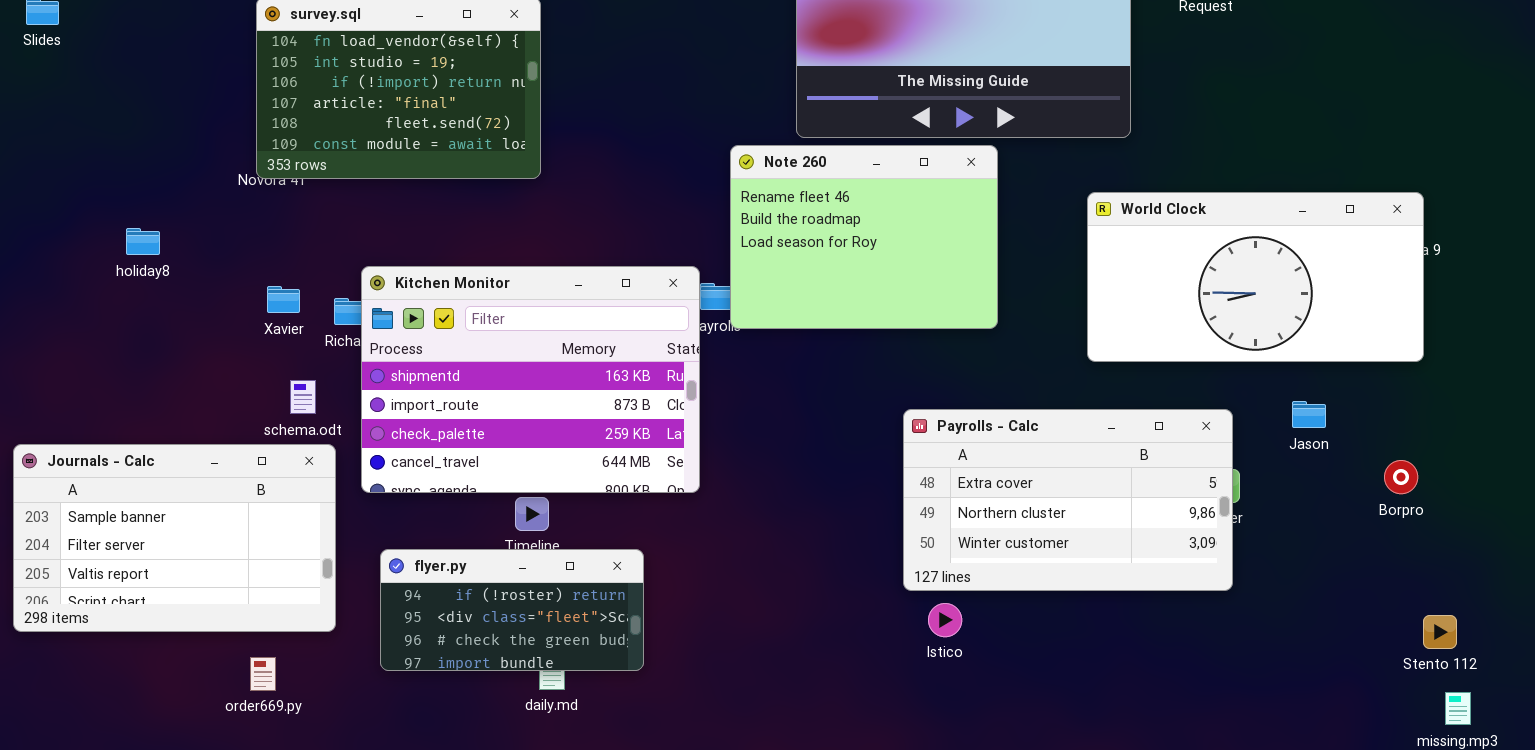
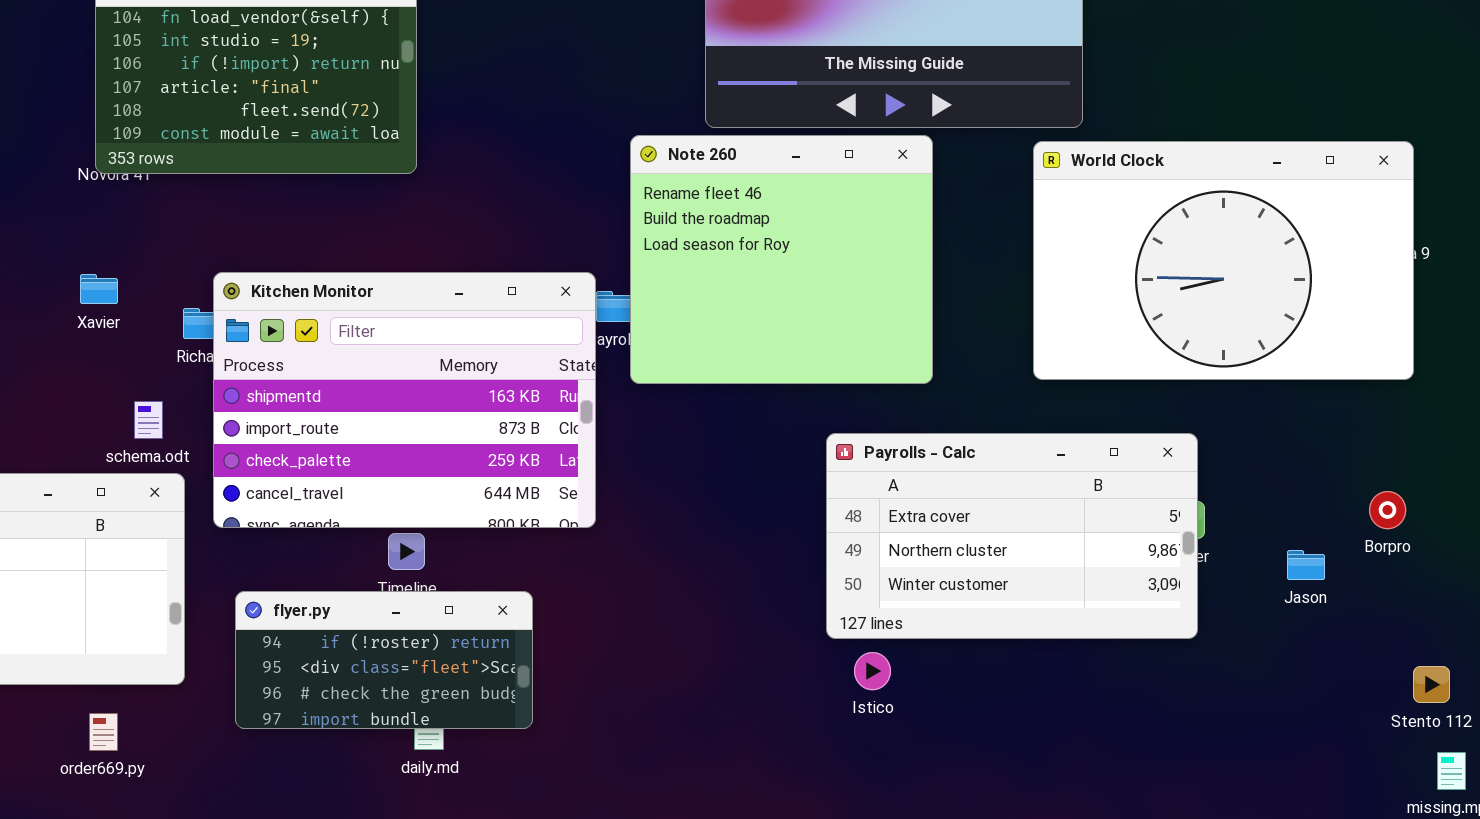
Note 260: [730,145,998,329] -> [630,135,933,384], resized
World Clock: [1087,192,1424,362] -> [1033,141,1414,380], resized
Xavier: [267,286,300,313] -> [80,274,118,304], moved
Jason: [1292,401,1326,428] -> [1287,550,1325,580], moved

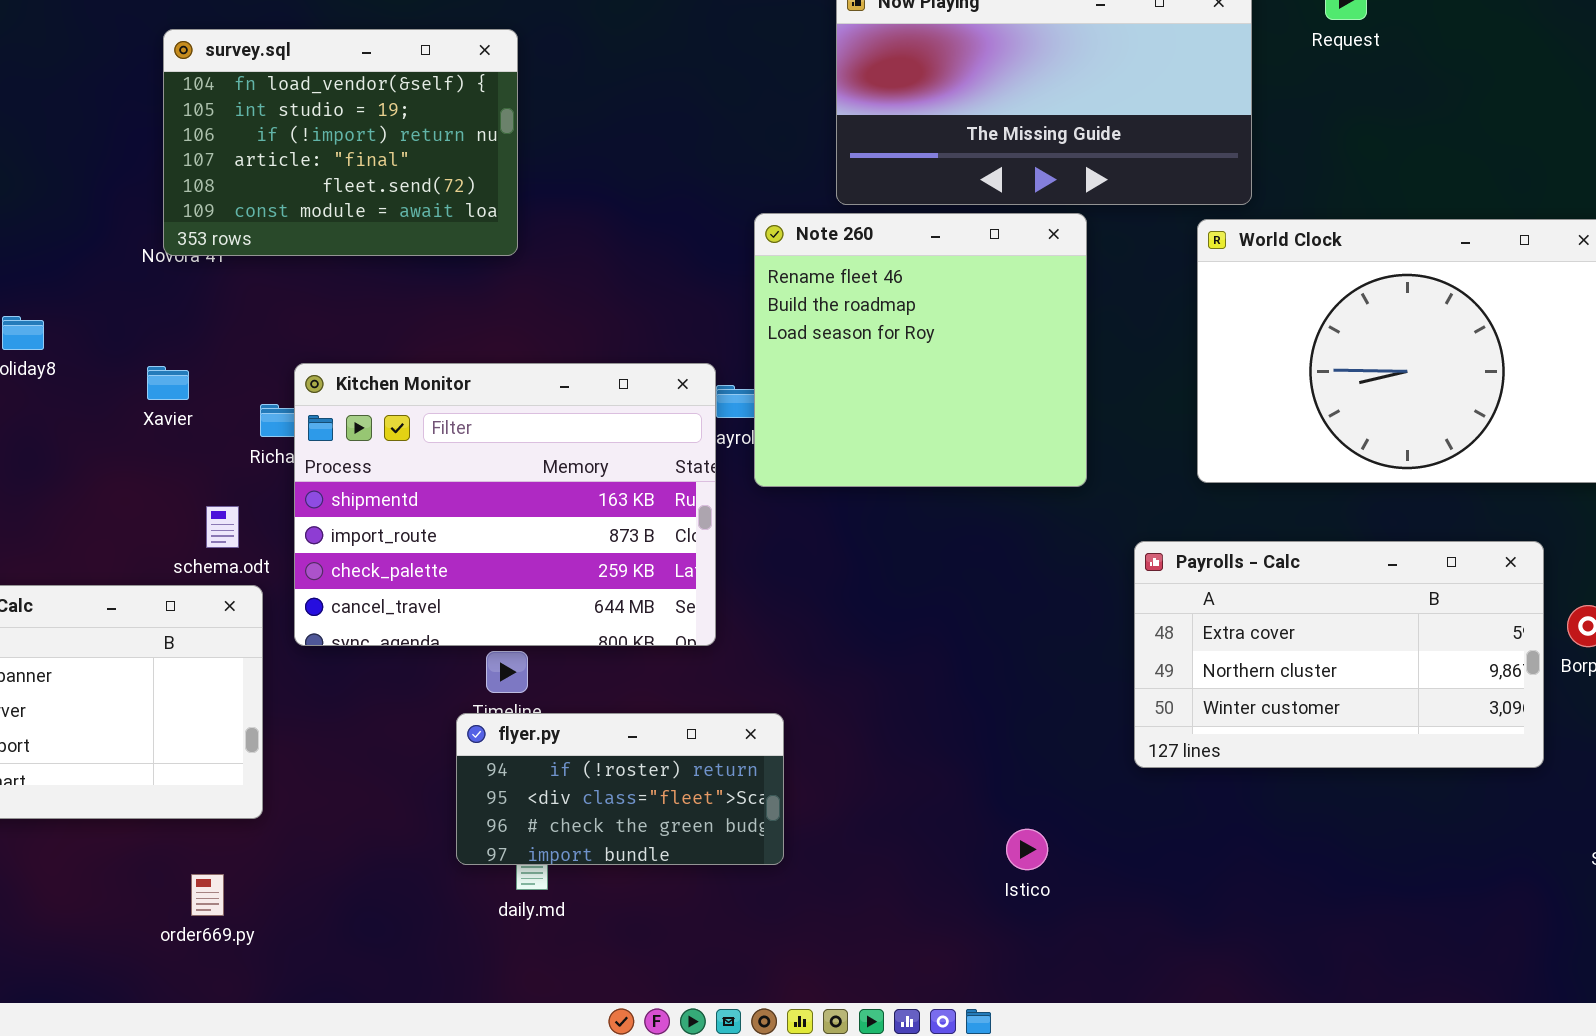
Payrolls - Calc: [826,433,1198,639] -> [1134,541,1544,768], moved
flyer.py: [235,591,533,729] -> [456,713,784,865], moved
Istico: [854,652,891,690] -> [1006,829,1048,870], moved
order669.py: [89,713,118,751] -> [191,874,224,916], moved

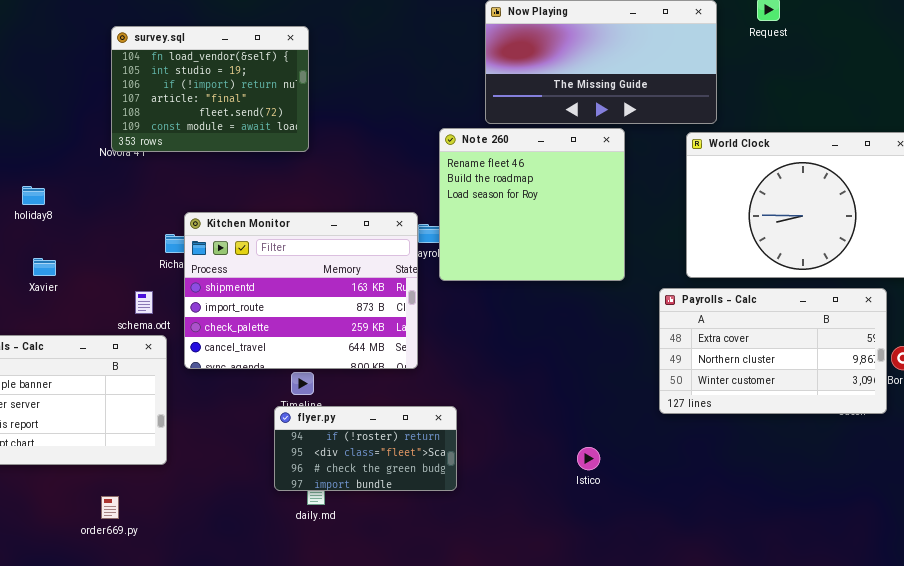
Xavier: [147,366,189,400] -> [33,258,56,276], moved
Payrolls - Calc: [1134,541,1544,768] -> [659,288,887,414], moved
Istico: [1006,829,1048,870] -> [577,447,600,470], moved
order669.py: [191,874,224,916] -> [101,496,119,519], moved

